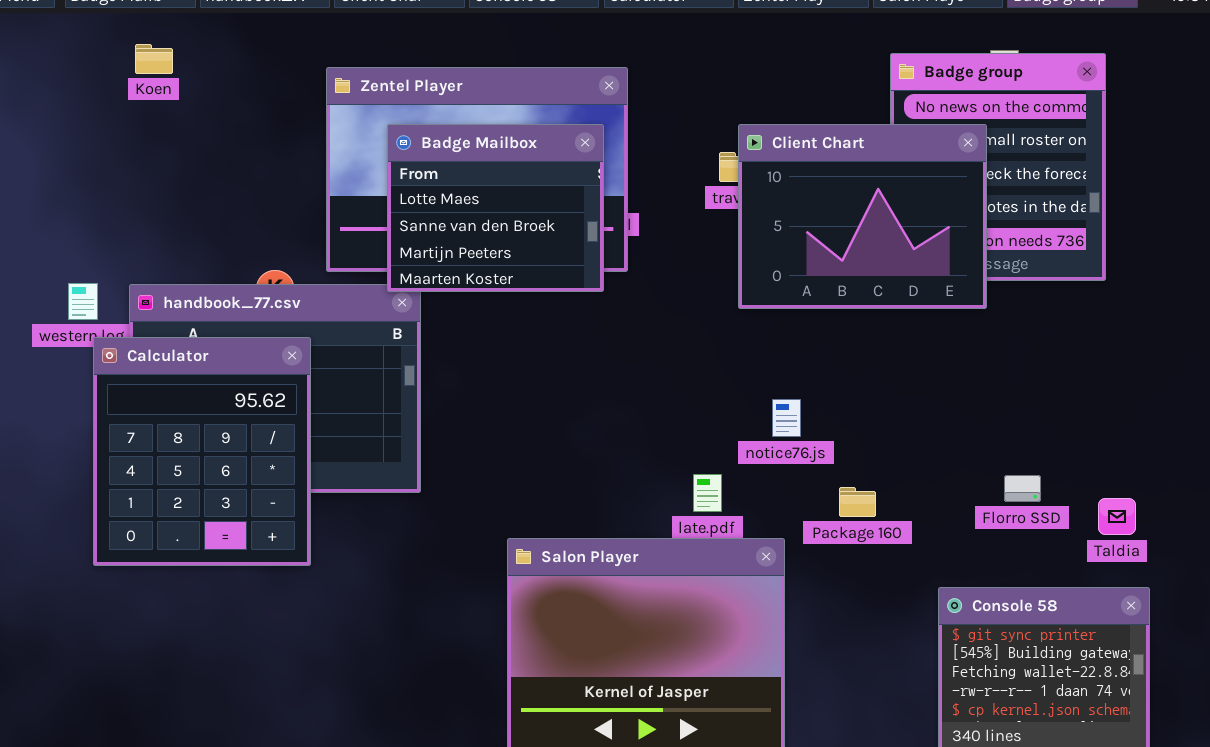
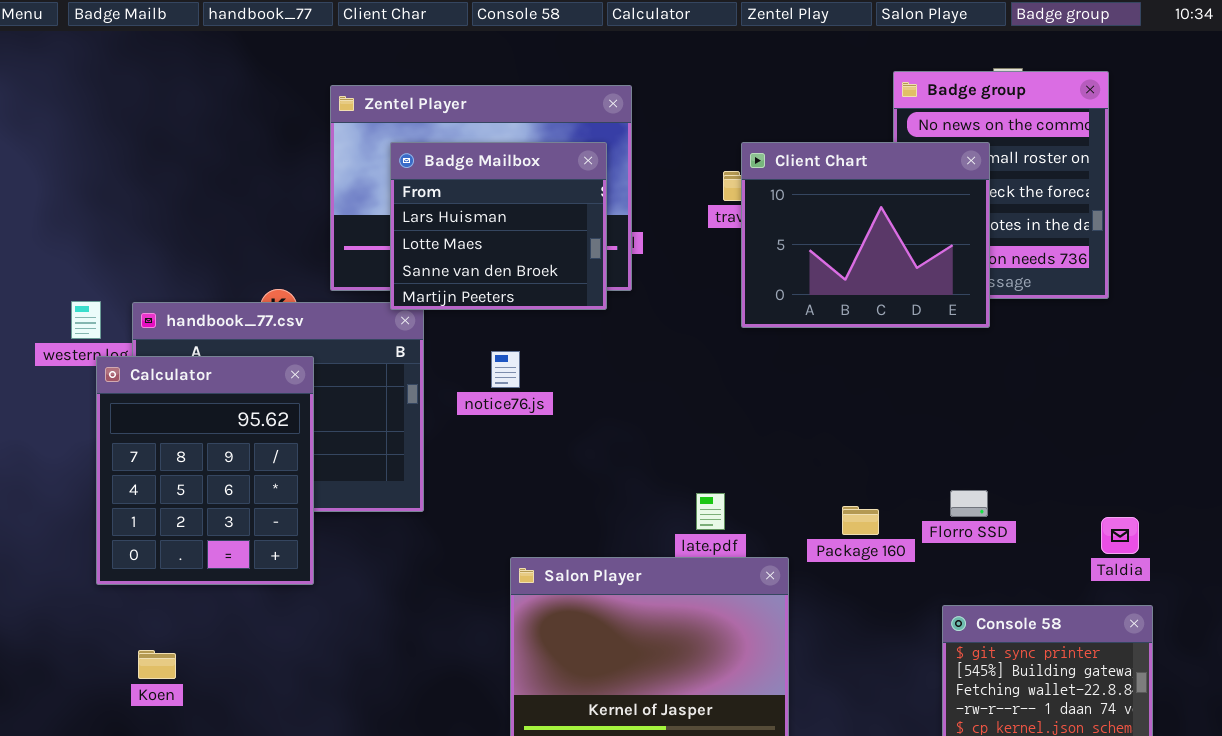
Koen: [135,44,173,74] -> [138,650,176,679], moved
Badge Mailbox: [387,124,604,292] -> [390,142,607,310], scrolled up 1 row
notice76.js: [772,399,801,437] -> [491,351,520,388], moved
Florro SSD: [1004,475,1041,502] -> [950,490,988,517], moved

